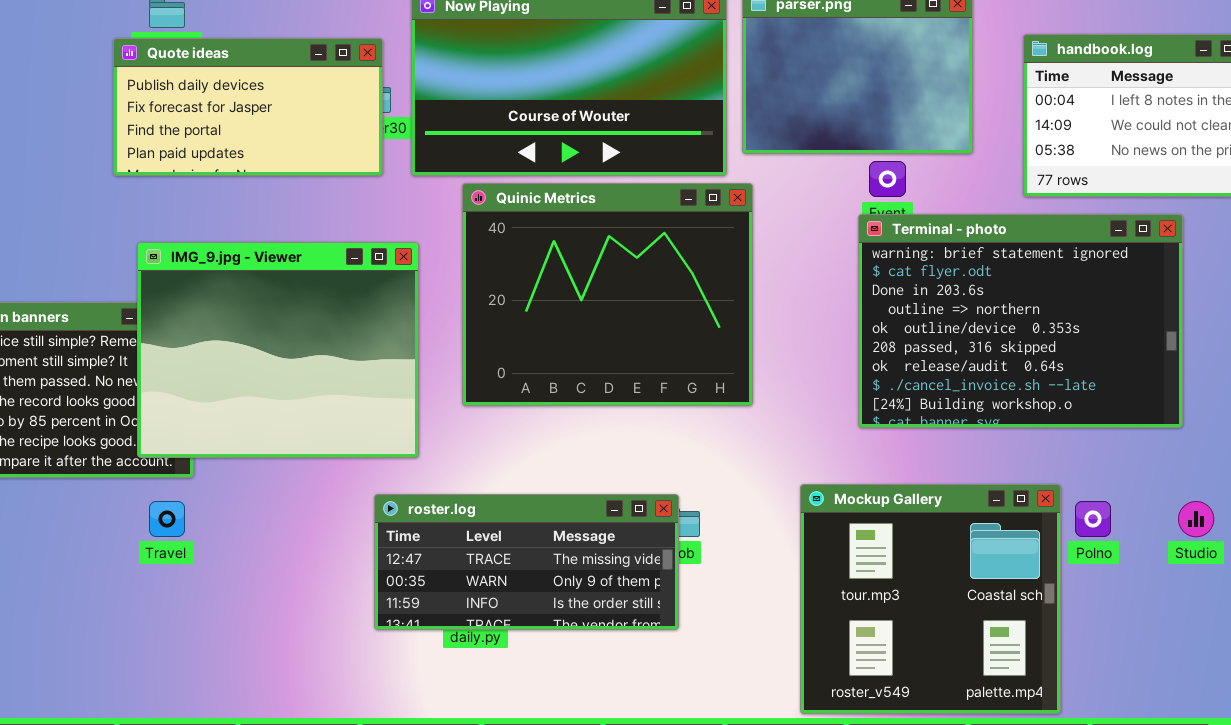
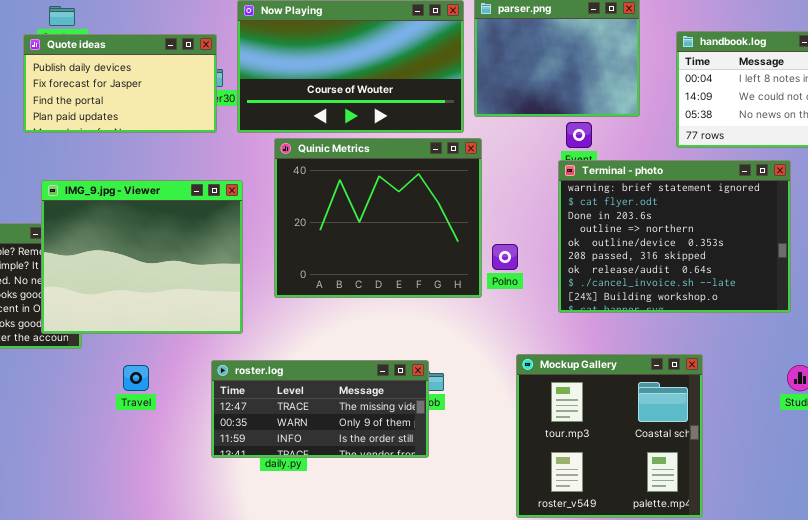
Travel: [149,501,185,537] -> [123,365,149,391], moved
Polno: [1075,501,1111,537] -> [492,244,518,270], moved

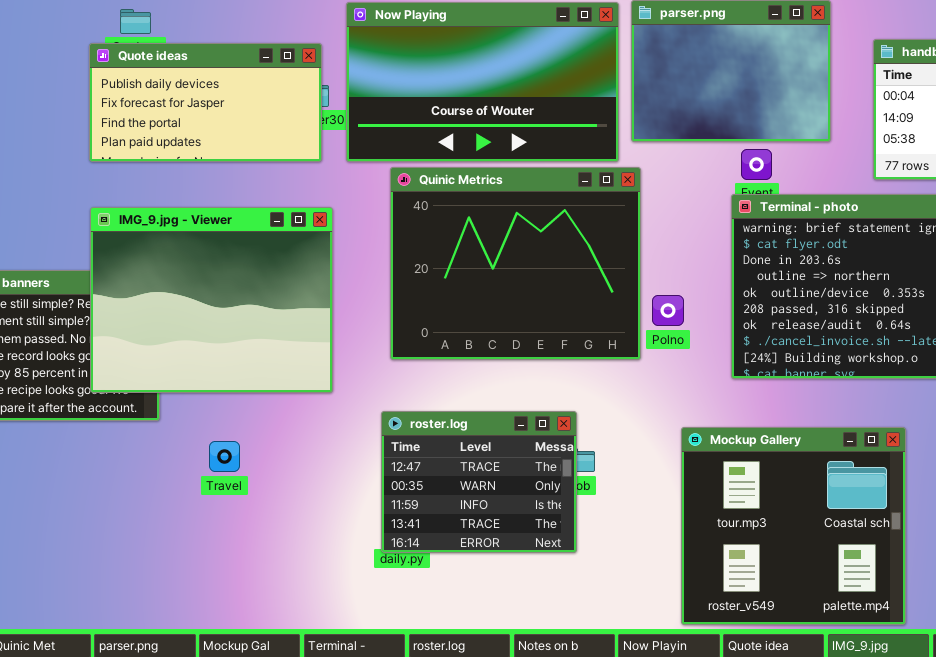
IMG_9.jpg - Viewer: [41,180,243,334] -> [90,207,333,393], moved
roster.log: [211,360,429,458] -> [381,411,577,553], resized

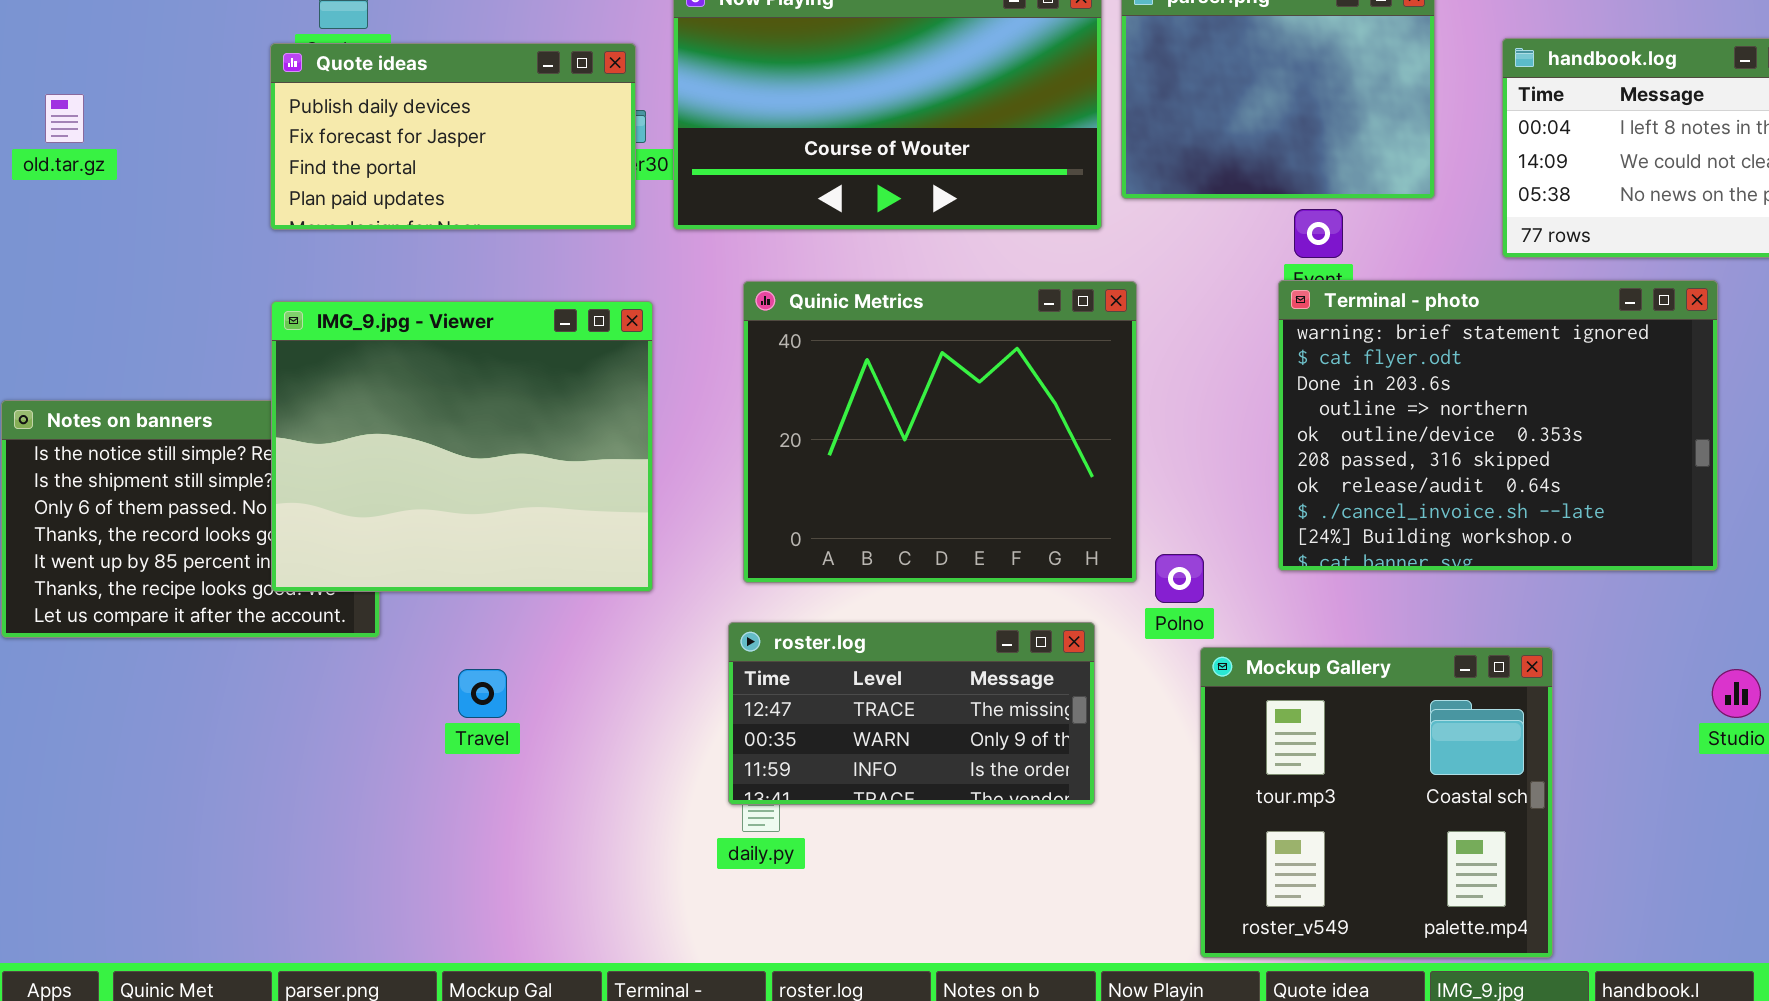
Quinic Metrics: [390,167,641,360] -> [743,281,1137,583], moved
Polno: [652,295,684,326] -> [1155,554,1204,603], moved
roster.log: [381,411,577,553] -> [728,622,1095,805], resized

